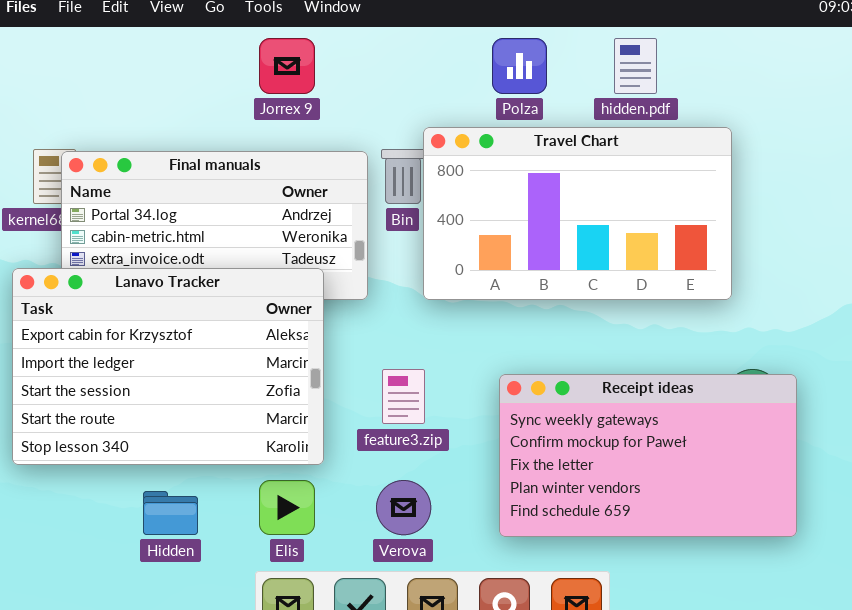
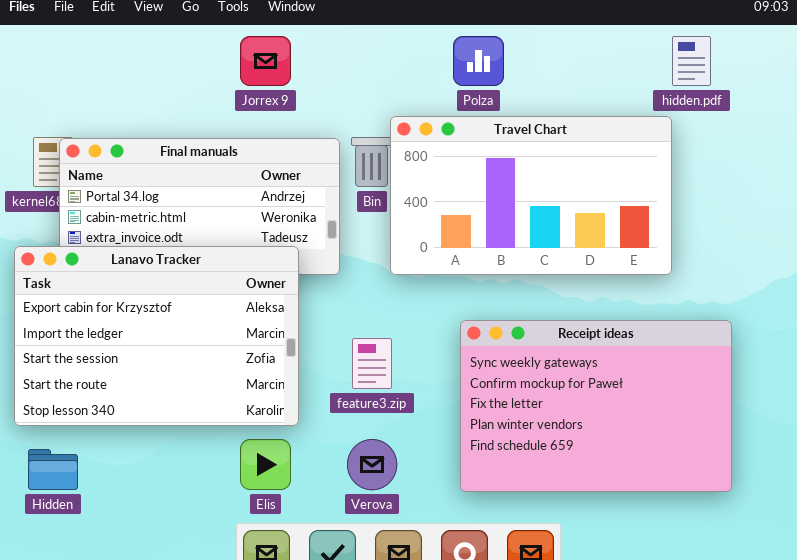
hidden.pdf: [614,38,657,94] -> [672,36,711,86], moved
Receipt ideas: [499,374,797,537] -> [460,320,732,492], resized
Hidden: [143,491,198,535] -> [28,449,78,490], moved

